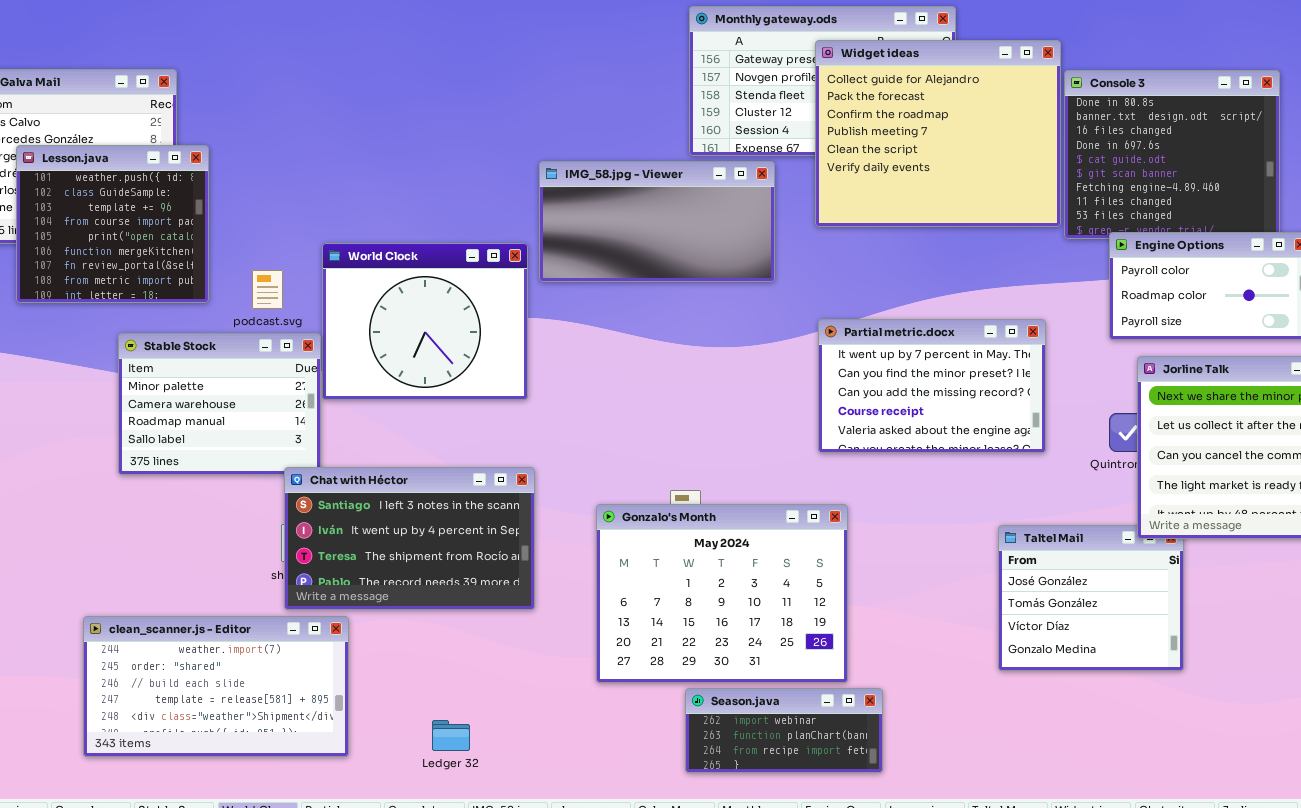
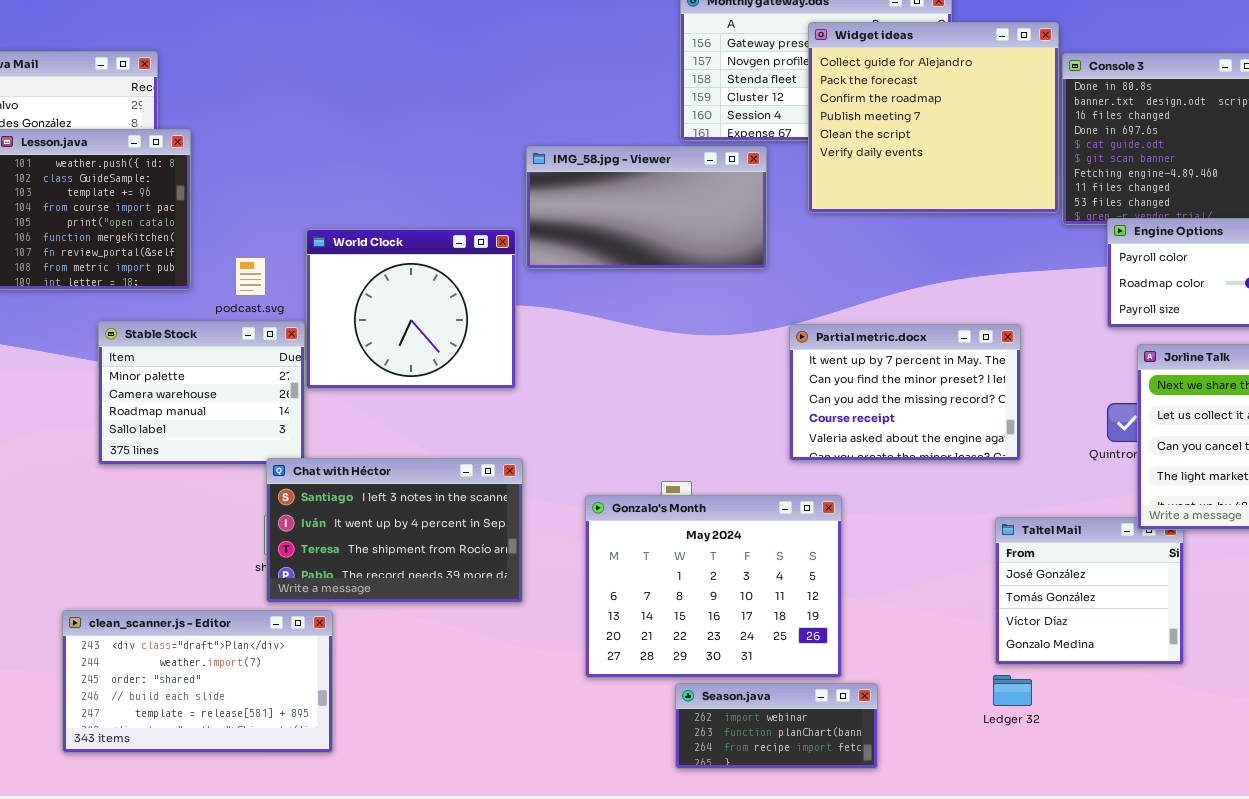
Partial metric.docx: [818,319,1046,453] -> [789,324,1021,461], moved
clean_scanner.js - Editor: [83,616,349,757] -> [62,610,333,753], scrolled up 1 row
Ledger 32: [432,720,470,751] -> [993,675,1032,706], moved

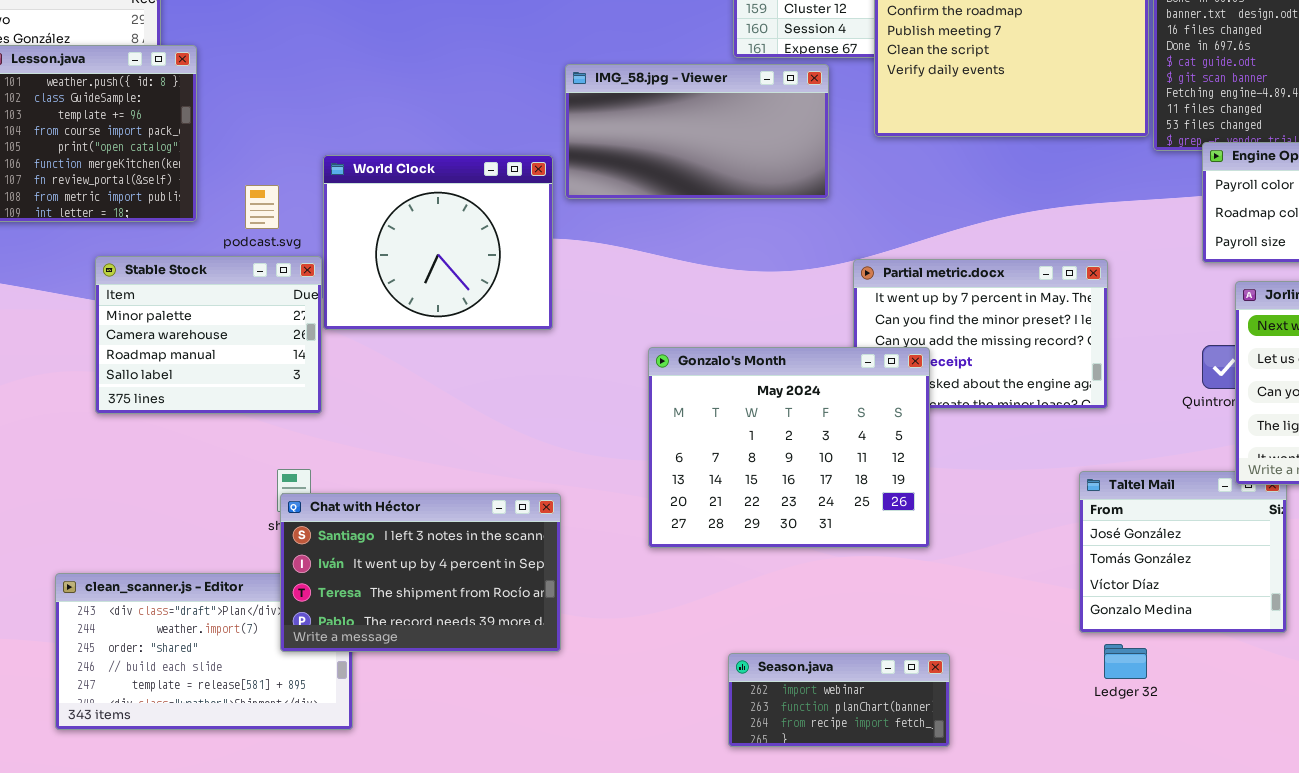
Chat with Héctor: [266,458,523,603] -> [280,493,561,652], moved
Gonzalo's Month: [585,495,842,678] -> [648,347,930,548], moved
Ledger 32: [993,675,1032,706] -> [1104,644,1147,679], moved

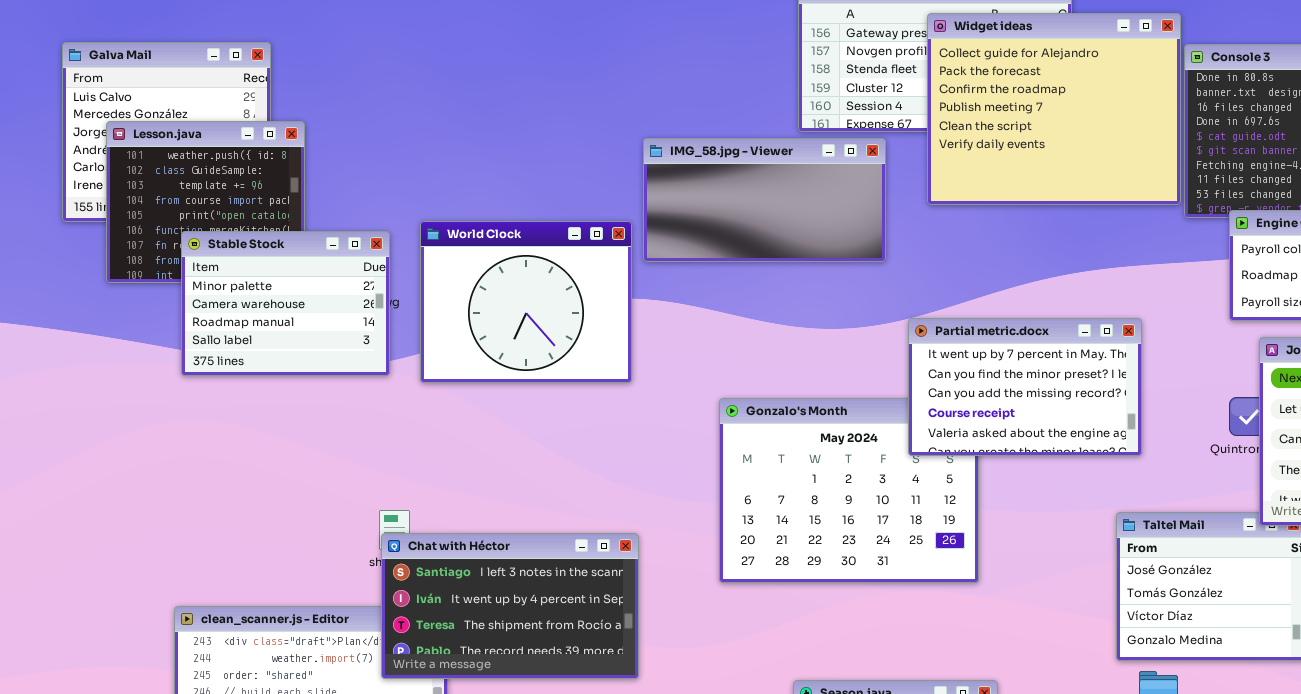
Stable Stock: [95,256,322,414] -> [181,231,390,376], moved
Partial metric.docx: [853,259,1108,409] -> [908,318,1142,456], raised

